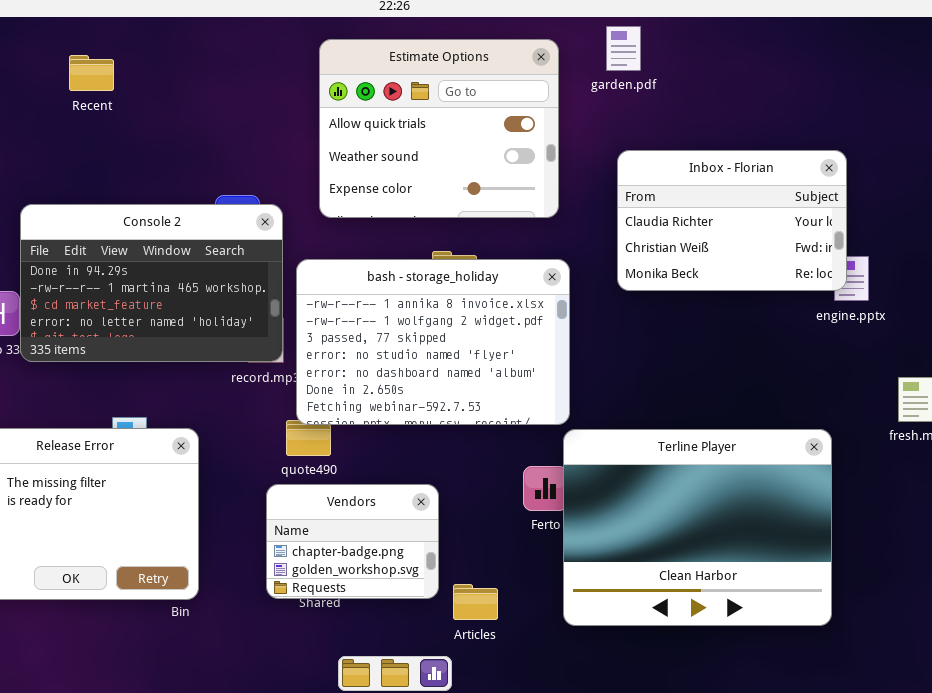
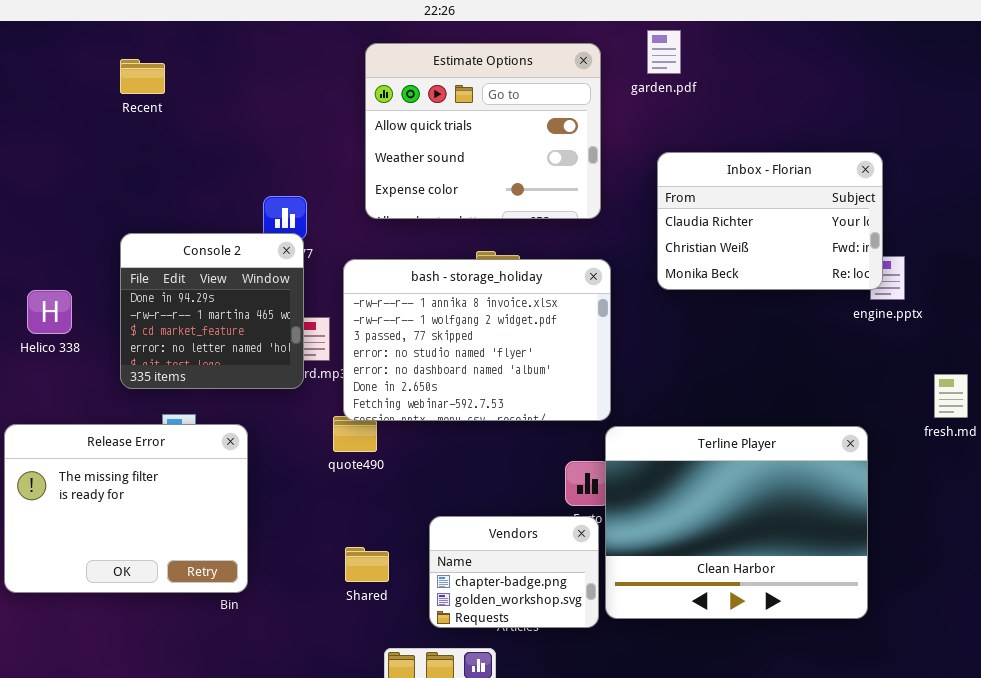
Console 2: [20,204,283,362] -> [120,233,304,389], moved, resized
Vendors: [266,484,439,599] -> [429,516,599,628], moved

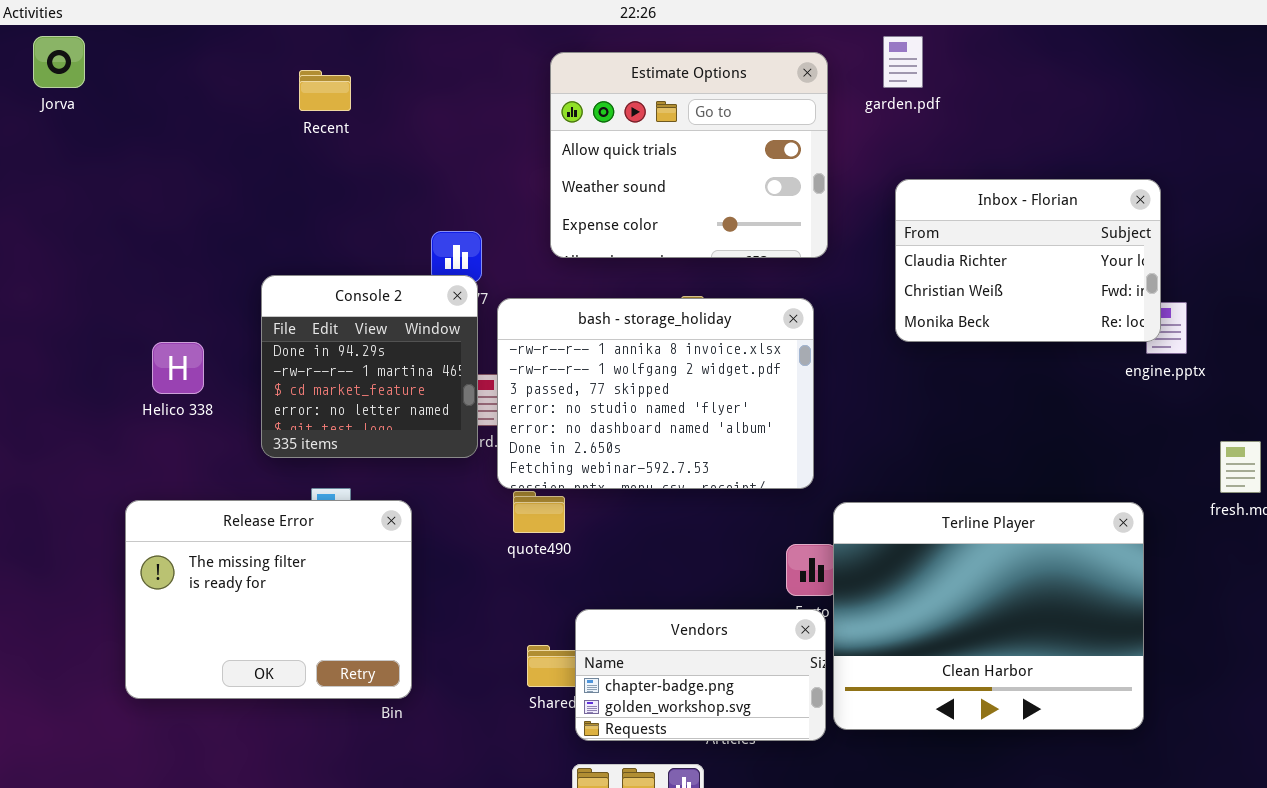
Recent: [120,59,165,94] -> [299,70,351,111], moved
bash - storage_holiday: [343,259,611,421] -> [497,298,814,489], moved
Vendors: [429,516,599,628] -> [575,609,826,741], resized

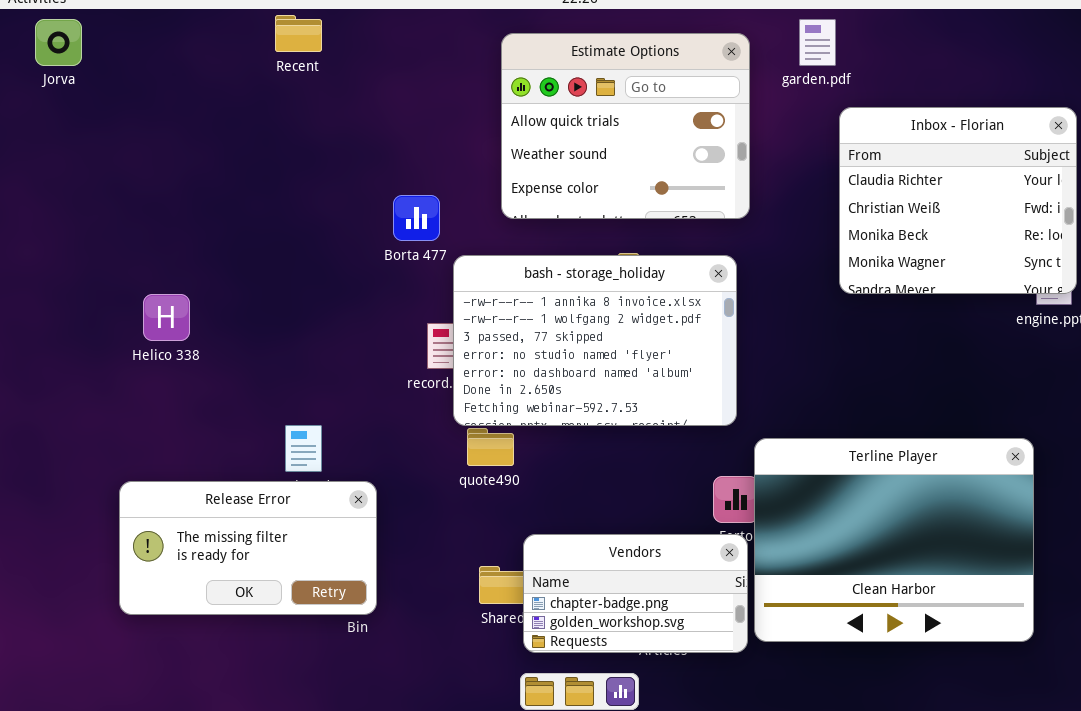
Recent: [299,70,351,111] -> [275,15,322,52], moved
Inbox - Florian: [895,179,1161,342] -> [839,107,1077,294], moved, resized
Console 2: [261,275,478,458] -> none, closed
Release Error: [125,500,412,699] -> [119,481,377,615], resized

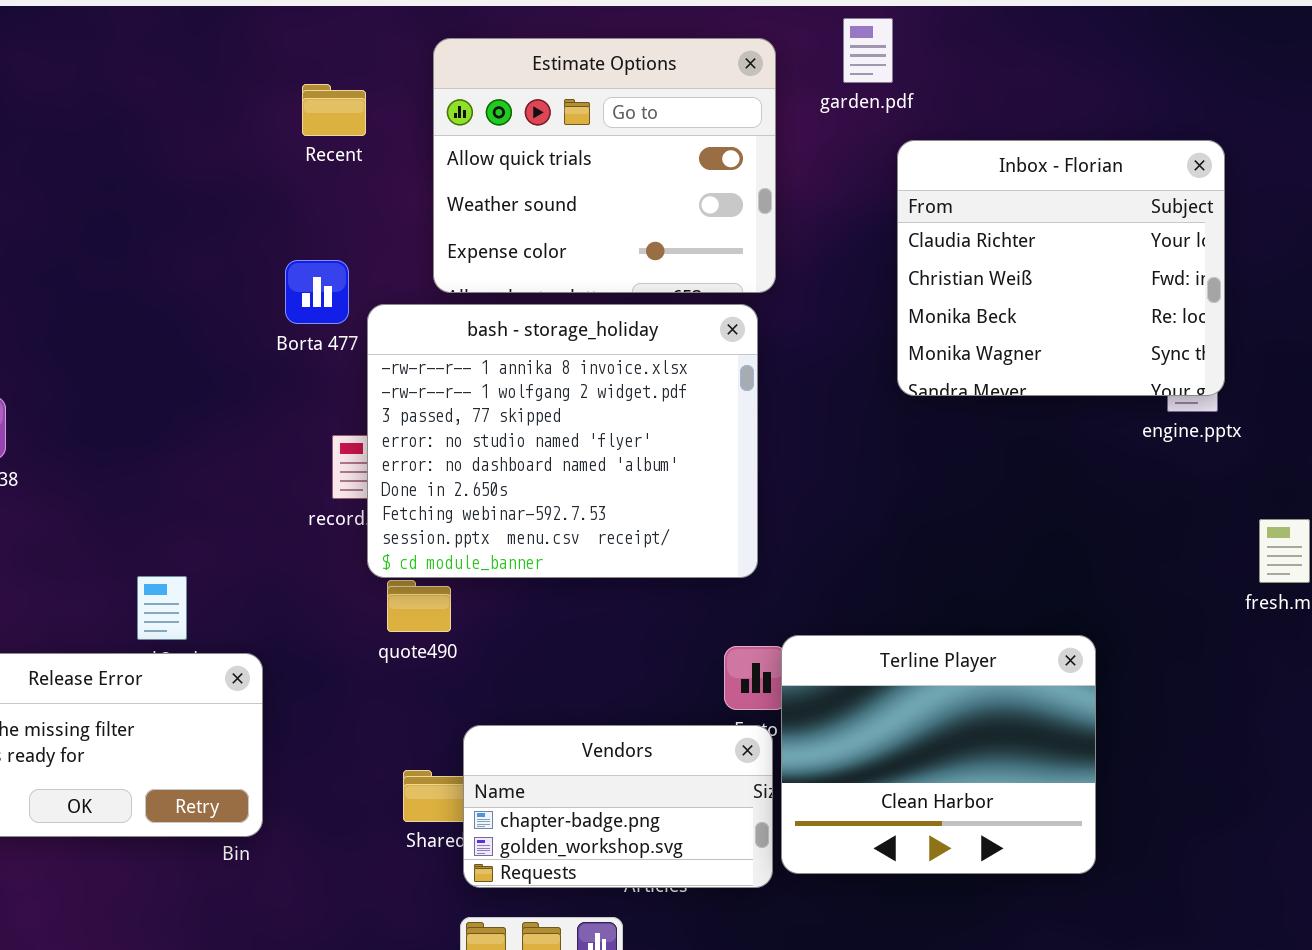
Recent: [275,15,322,52] -> [302,84,366,136], moved
bash - storage_holiday: [453,255,737,426] -> [367,304,758,578], resized
Terline Player: [754,438,1034,642] -> [781,635,1096,874], resized

